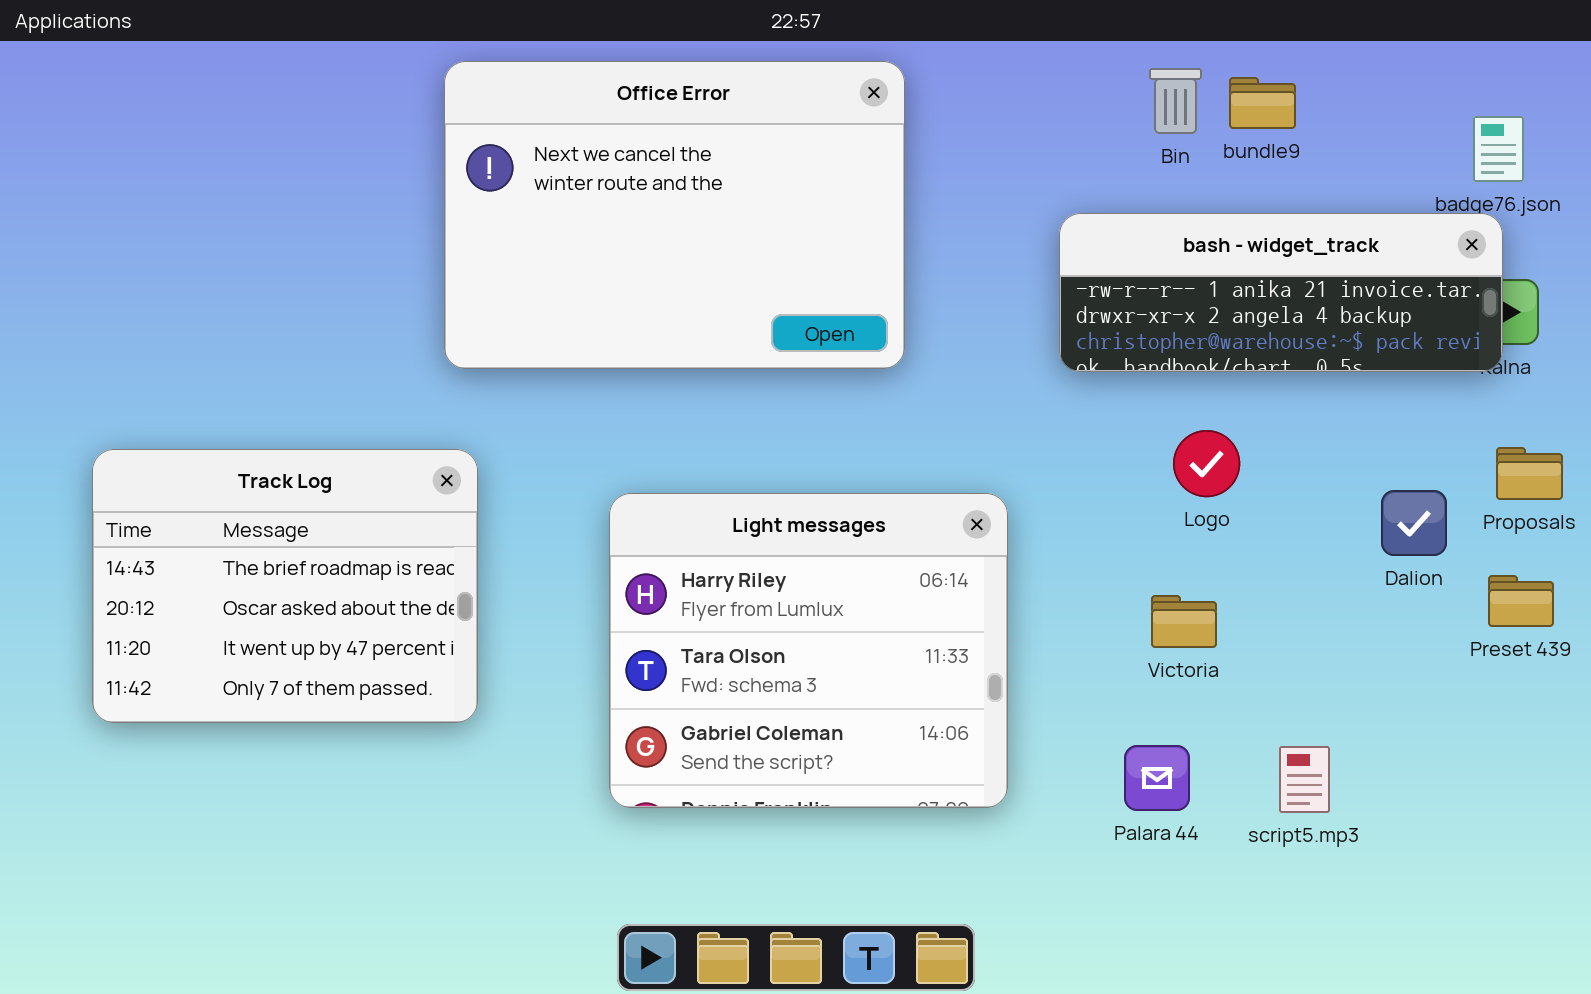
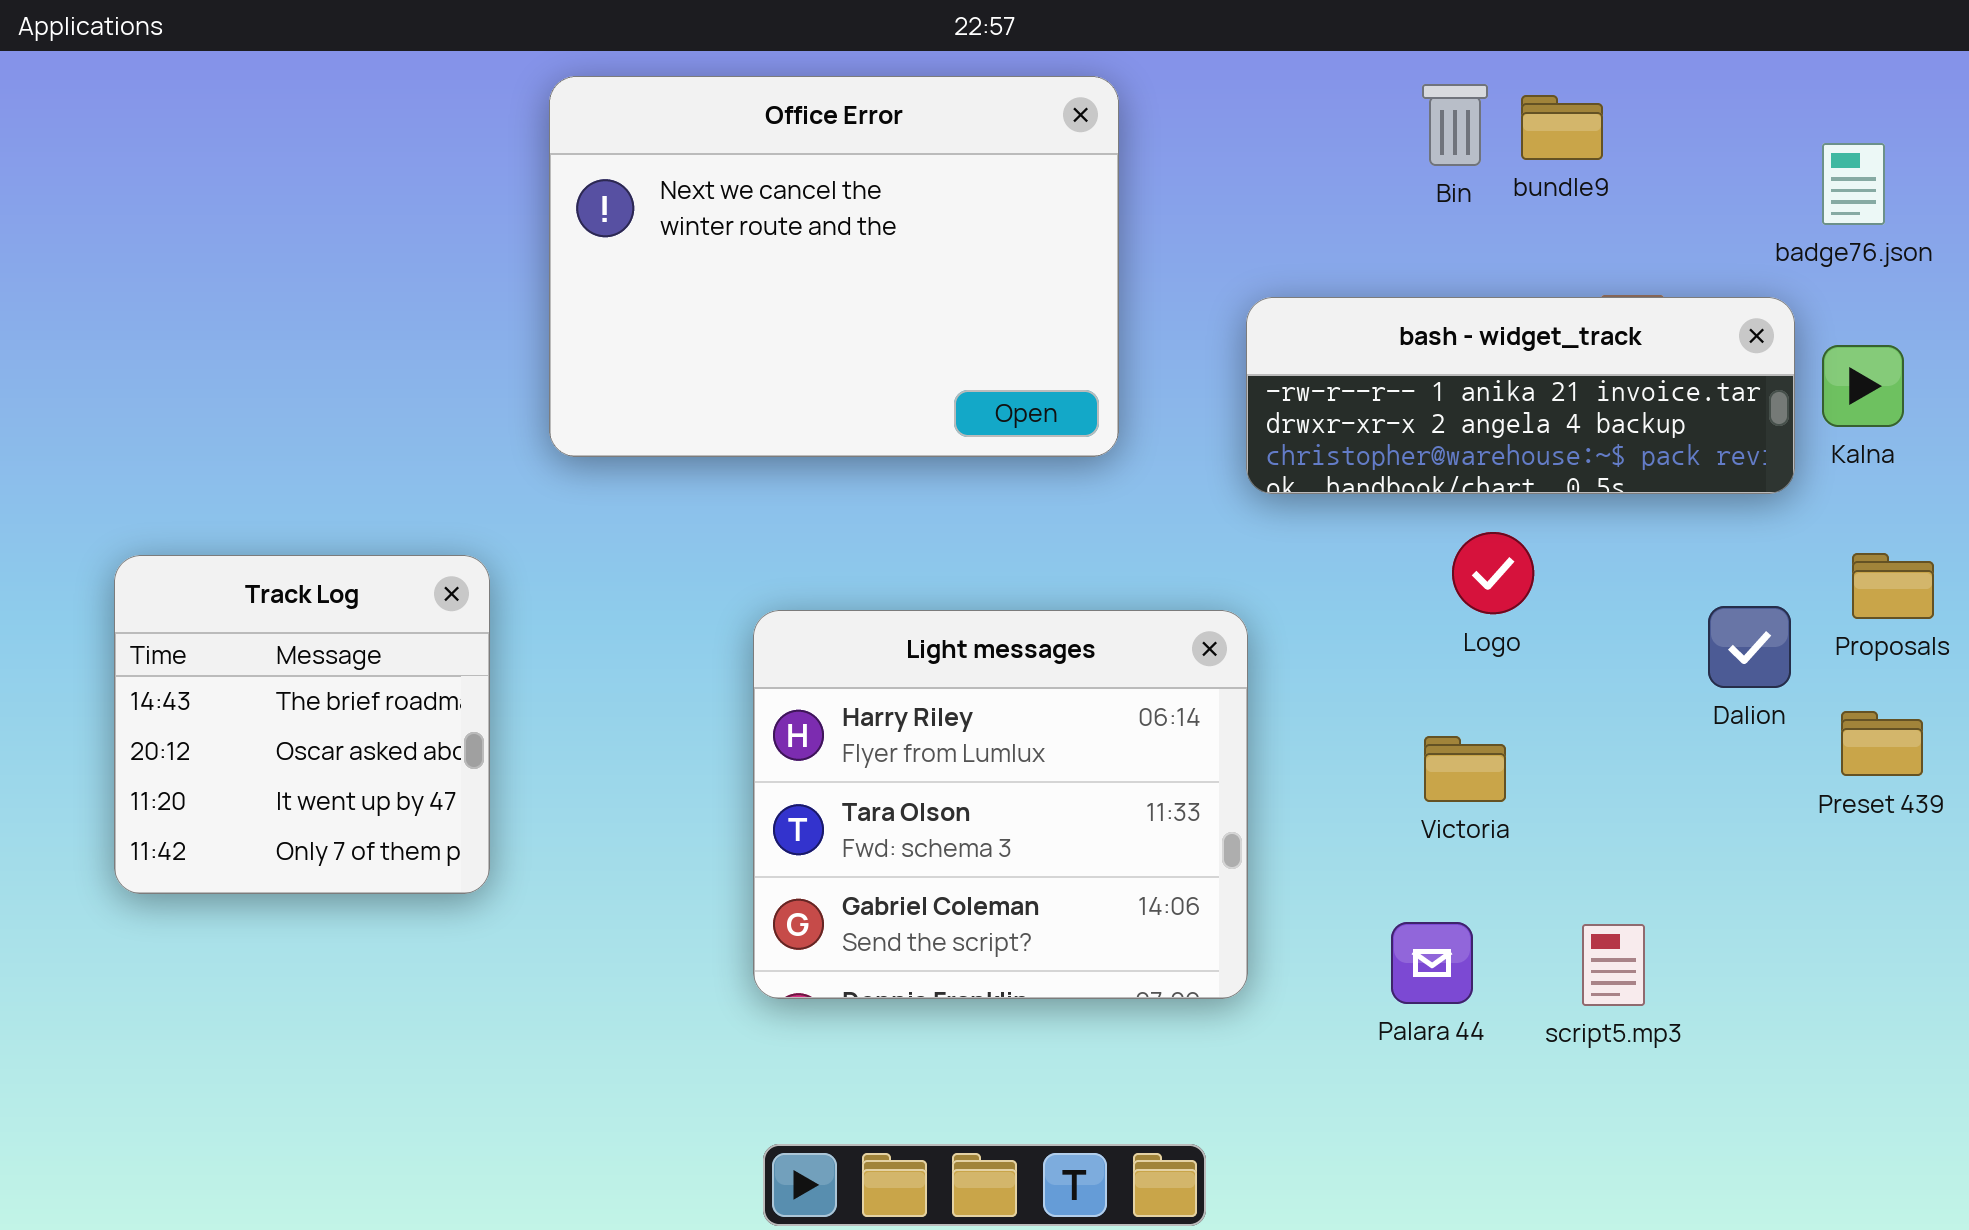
bash - widget_track: [1059,213,1503,372] -> [1246,297,1795,494], moved
Track Log: [92,449,478,723] -> [114,555,490,894], resized

